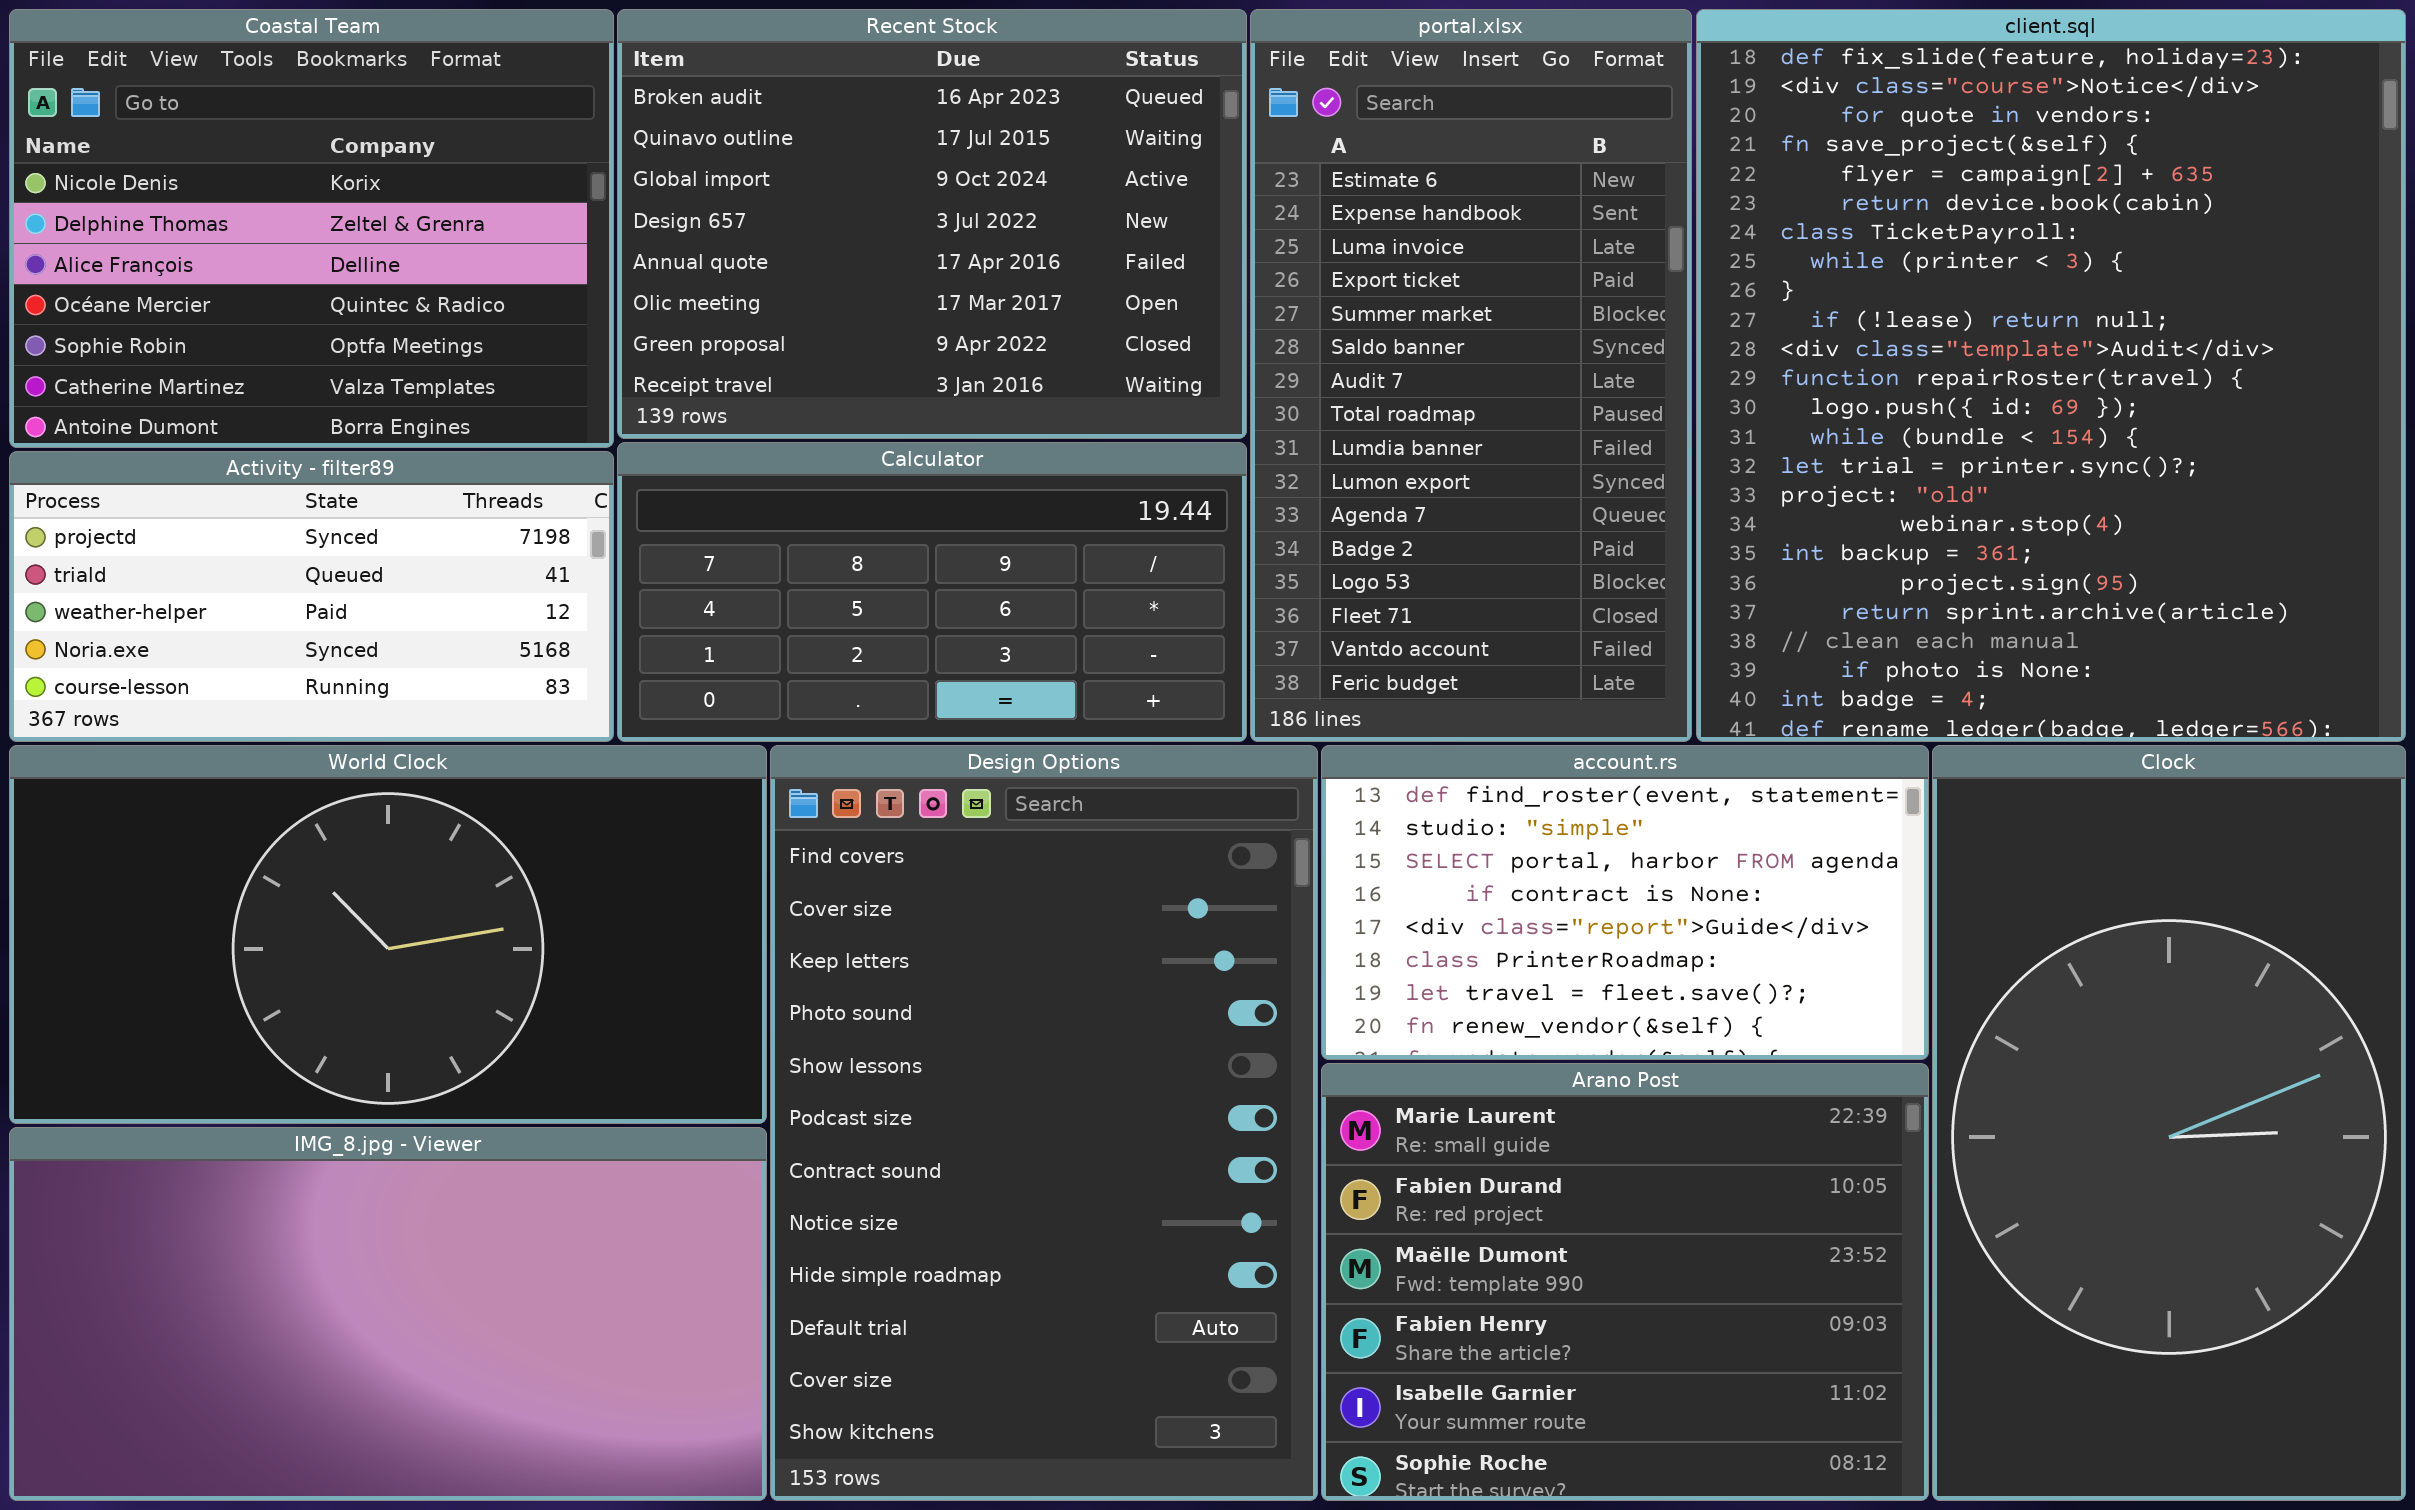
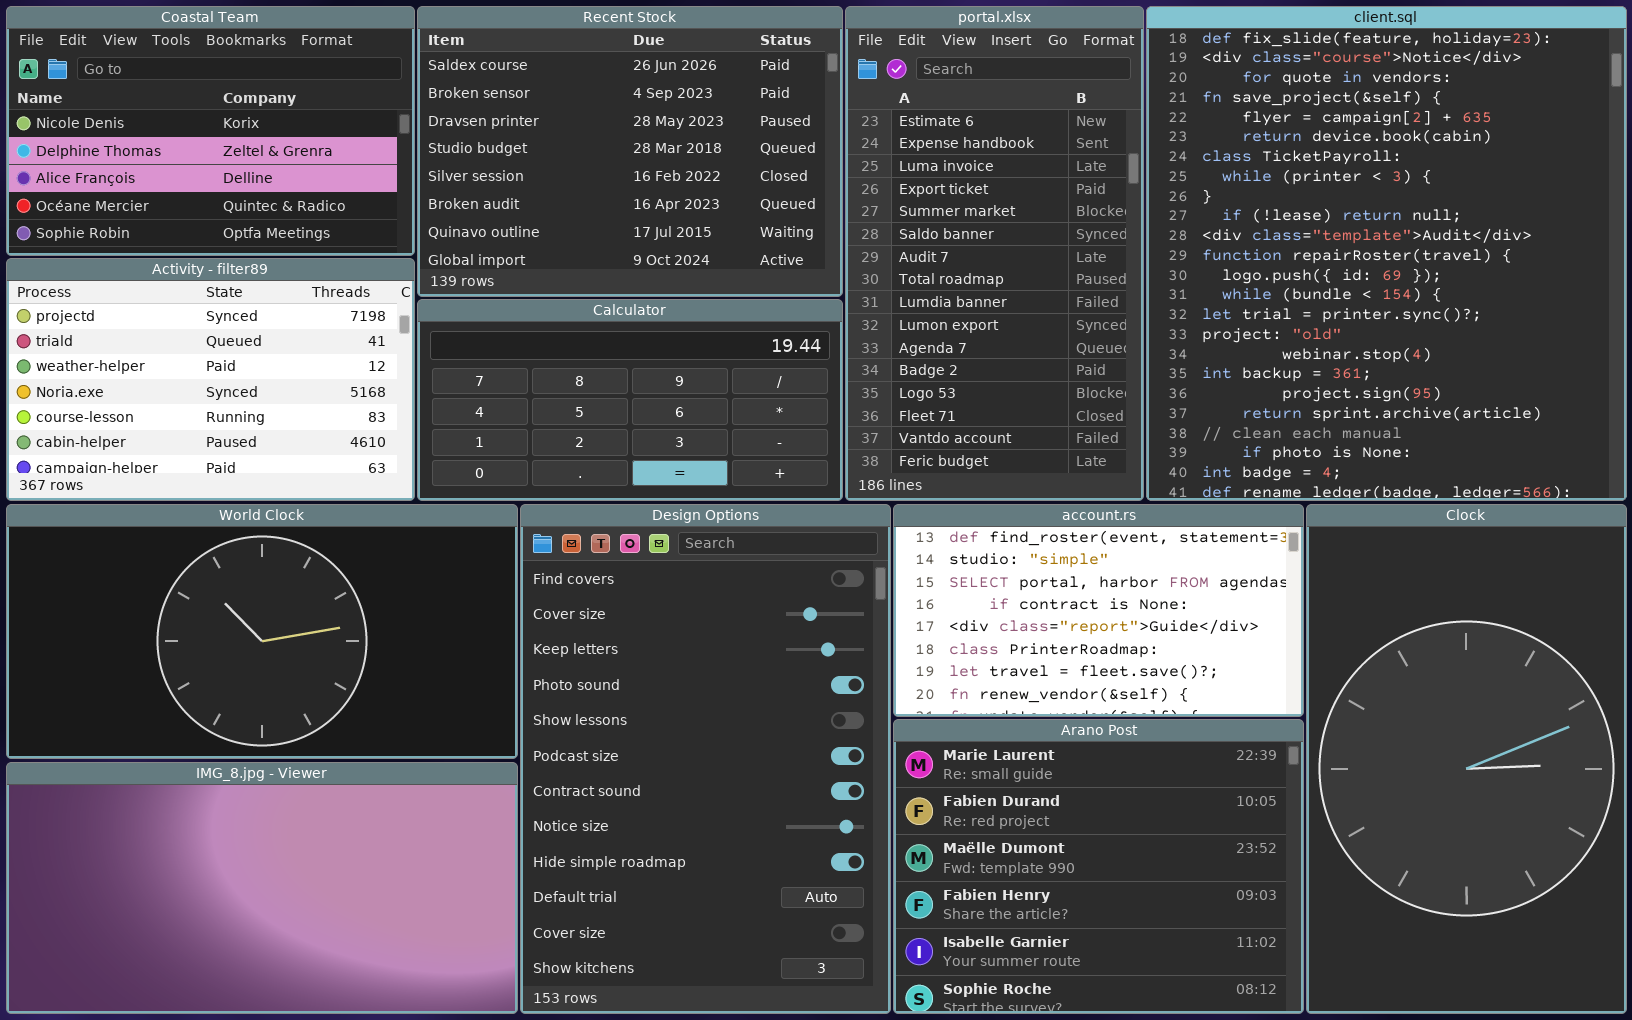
Coastal Team: [9,9,614,448] -> [6,6,415,256], resized
Recent Stock: [617,9,1247,439] -> [417,6,843,297], scrolled up 5 rows
Activity - filter89: [9,451,614,742] -> [6,258,415,501], resized

